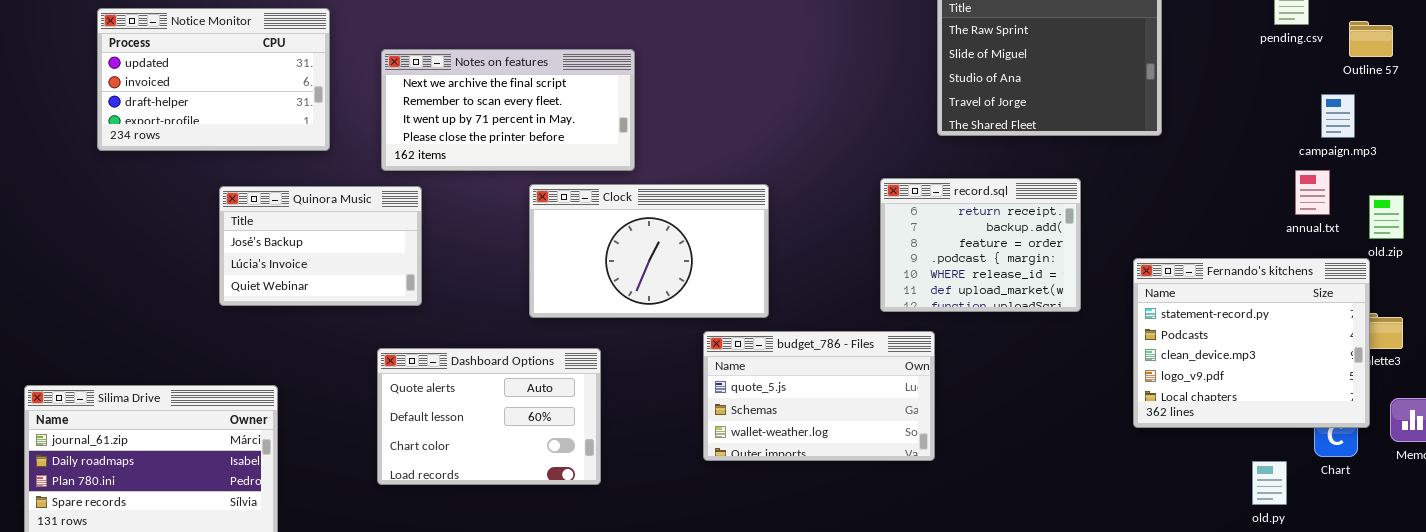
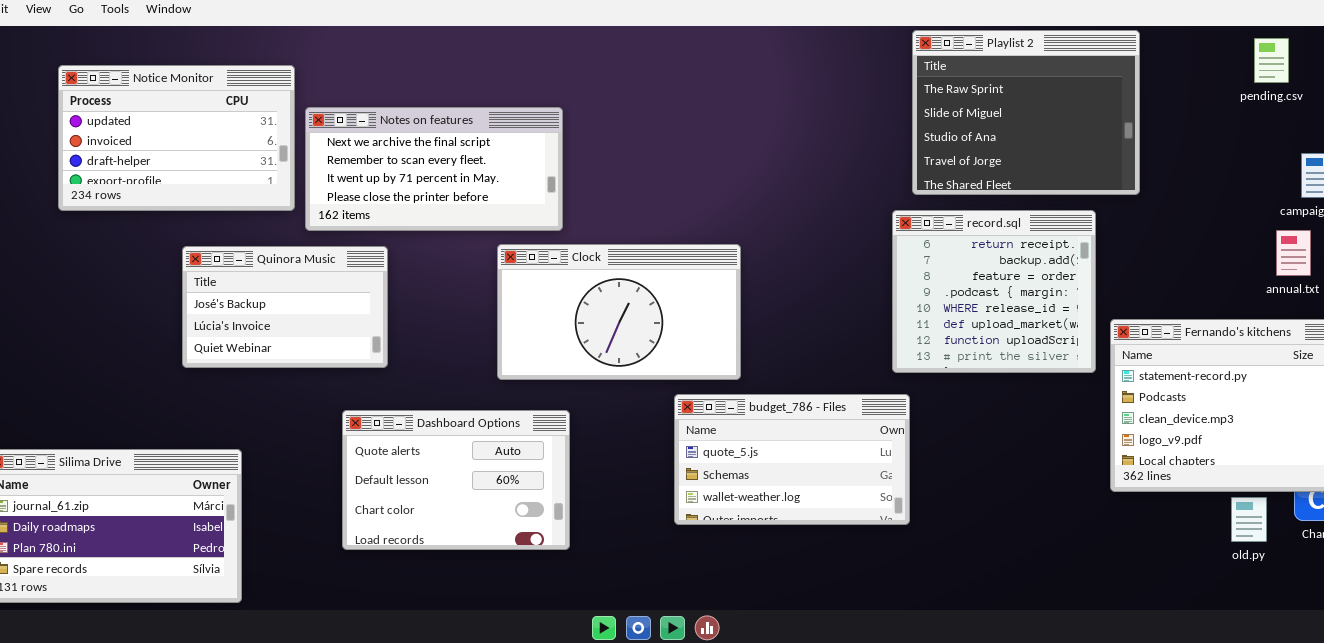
Notes on features: [381,49,635,171] -> [305,107,563,231], moved
record.sql: [880,178,1081,312] -> [892,210,1096,373], moved, resized
old.py: [1252,461,1287,505] -> [1231,497,1267,542], moved

